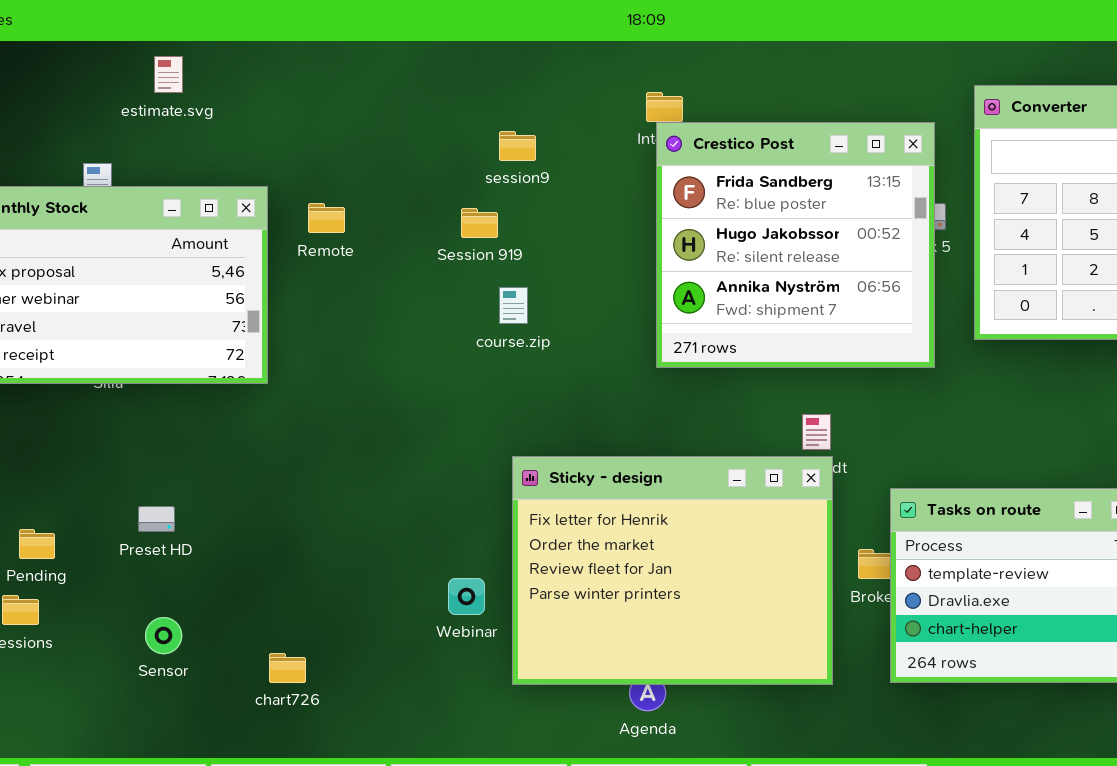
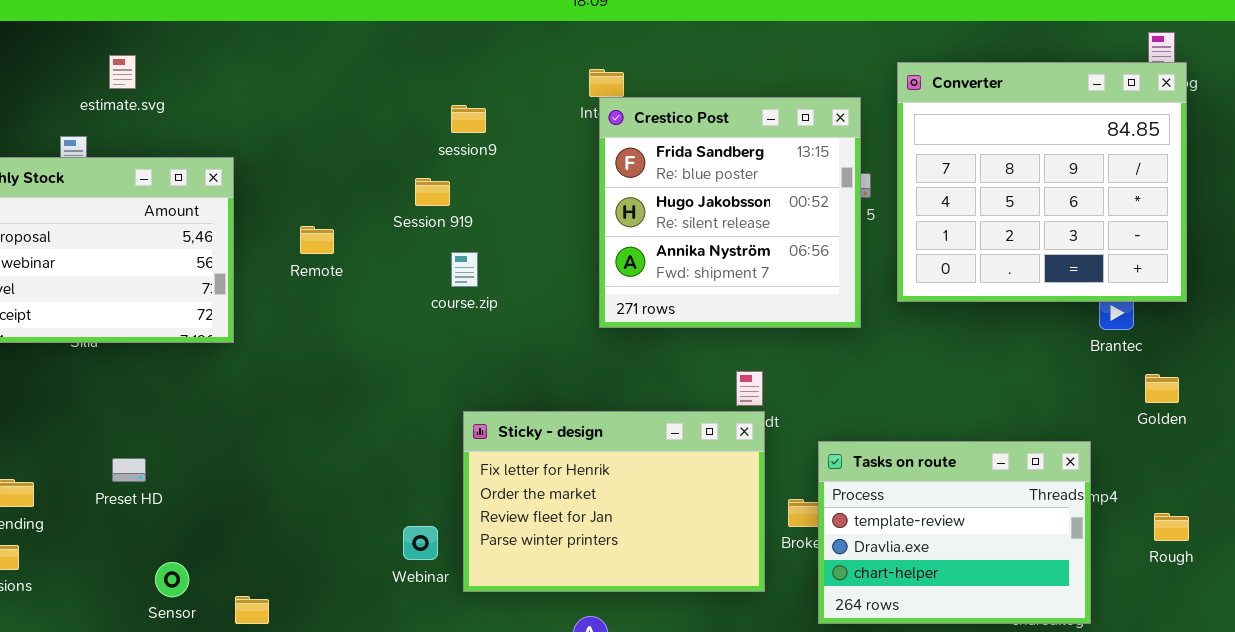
estimate.svg: [154,56,183,93] -> [109,55,136,89], moved
Remote: [308,203,345,233] -> [300,226,334,254], moved
Sticky - design: [512,456,833,685] -> [463,411,765,592], resized
Sensor: [145,617,182,654] -> [155,562,189,597], moved

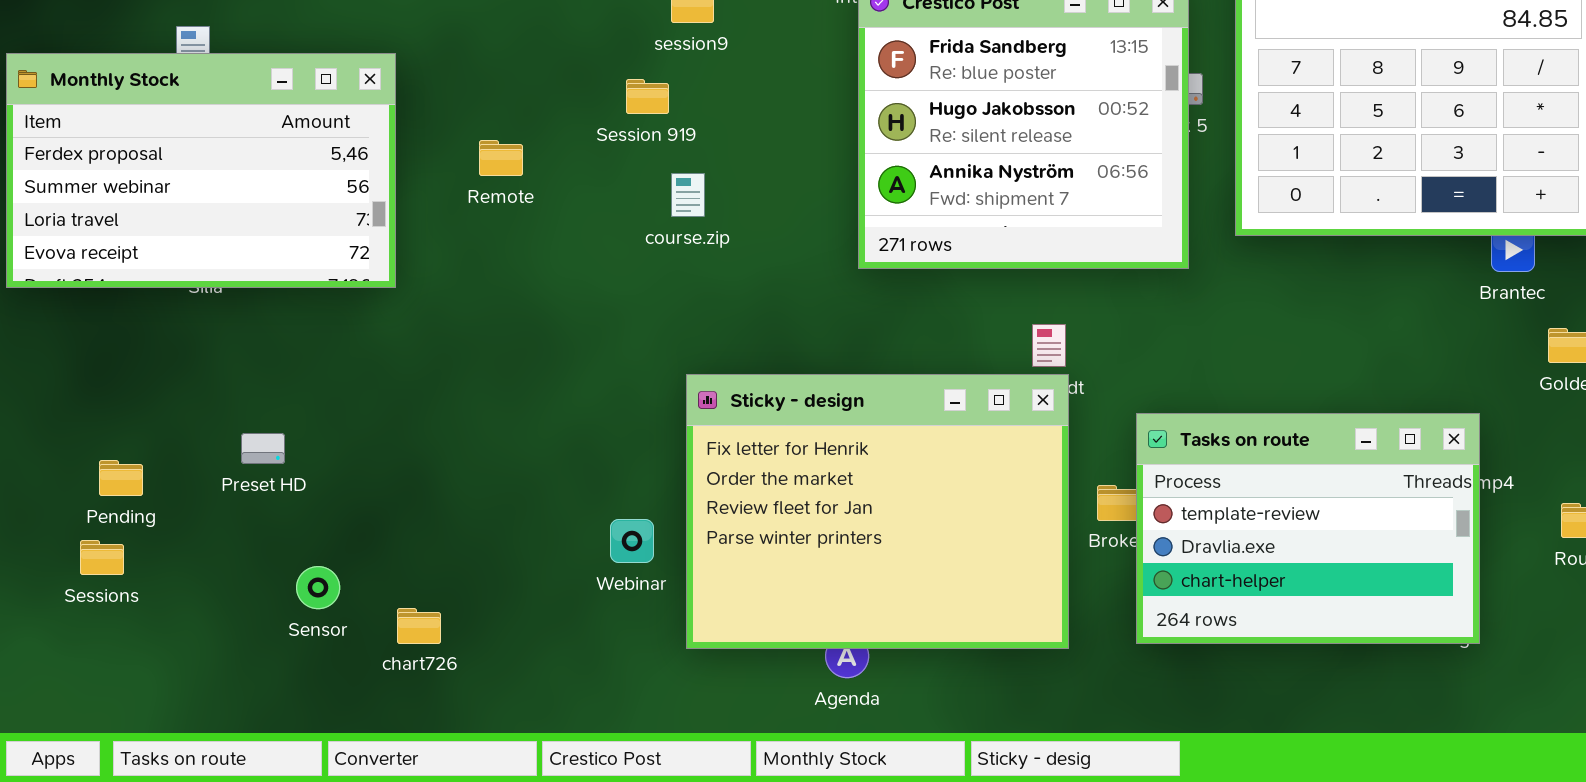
Sticky - design: [463,411,765,592] -> [686,374,1069,649], resized

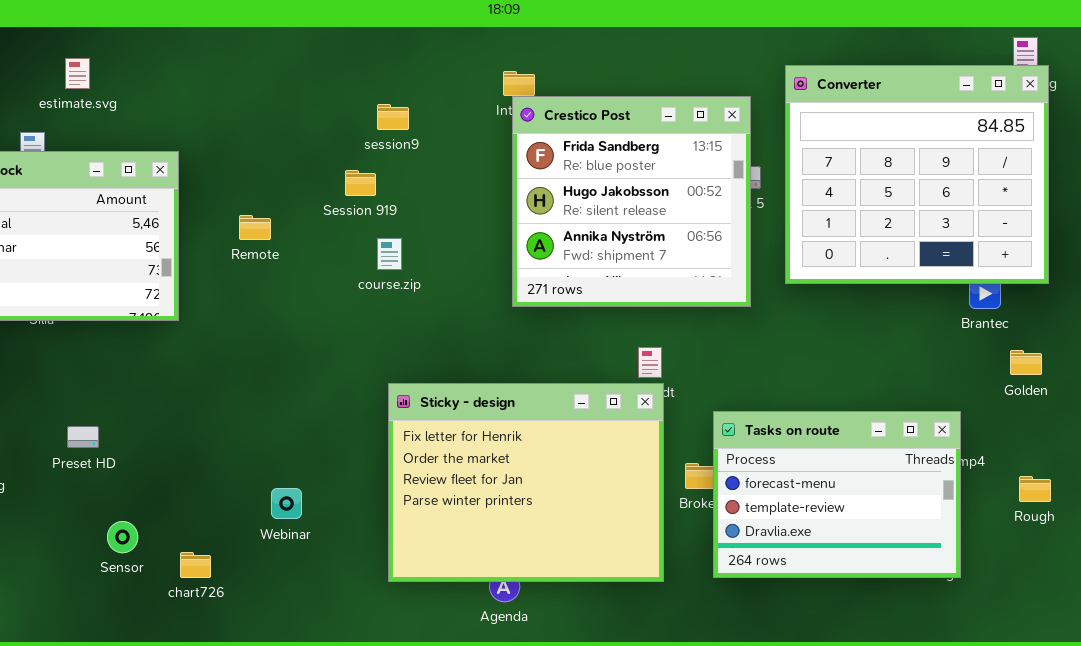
Tasks on route: [1136,413,1480,644] -> [713,411,961,578], scrolled up 1 row
Webinar: [610,519,654,563] -> [271,488,302,519], moved

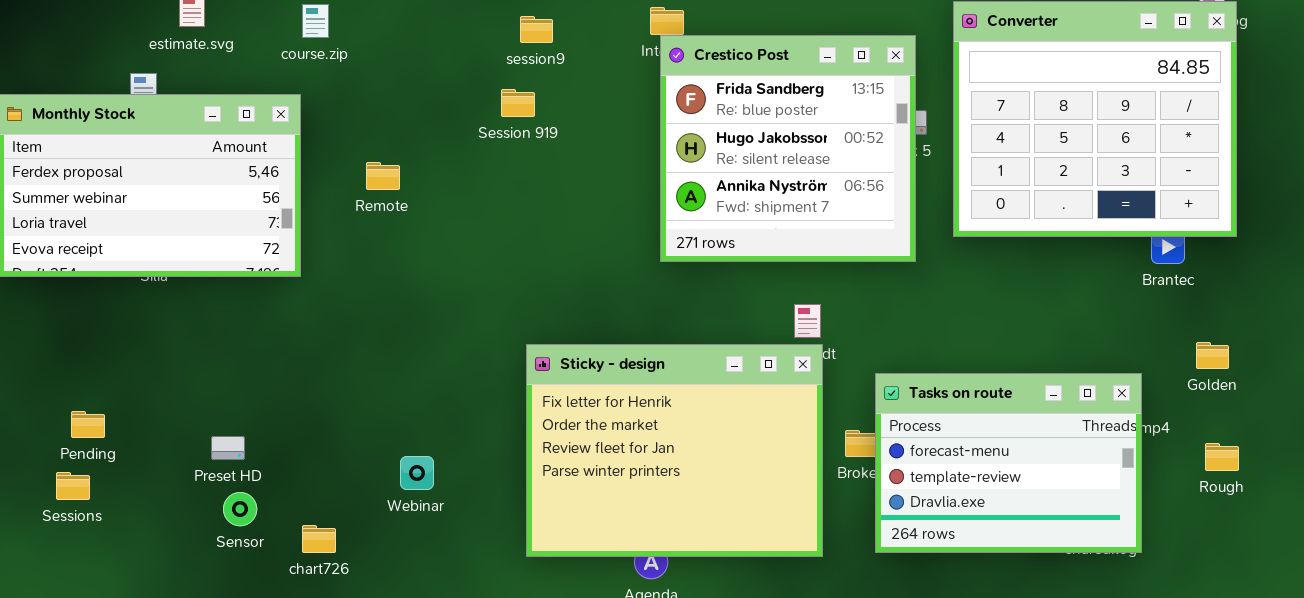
session9: [377,104,409,130] -> [520,16,553,43], moved
Session 919: [345,170,376,196] -> [501,89,535,117], moved
course.zip: [377,238,402,270] -> [302,4,329,38], moved
Golden: [1010,350,1042,375] -> [1196,342,1229,369], moved
Preset HD: [67,426,99,448] -> [211,436,245,460], moved

